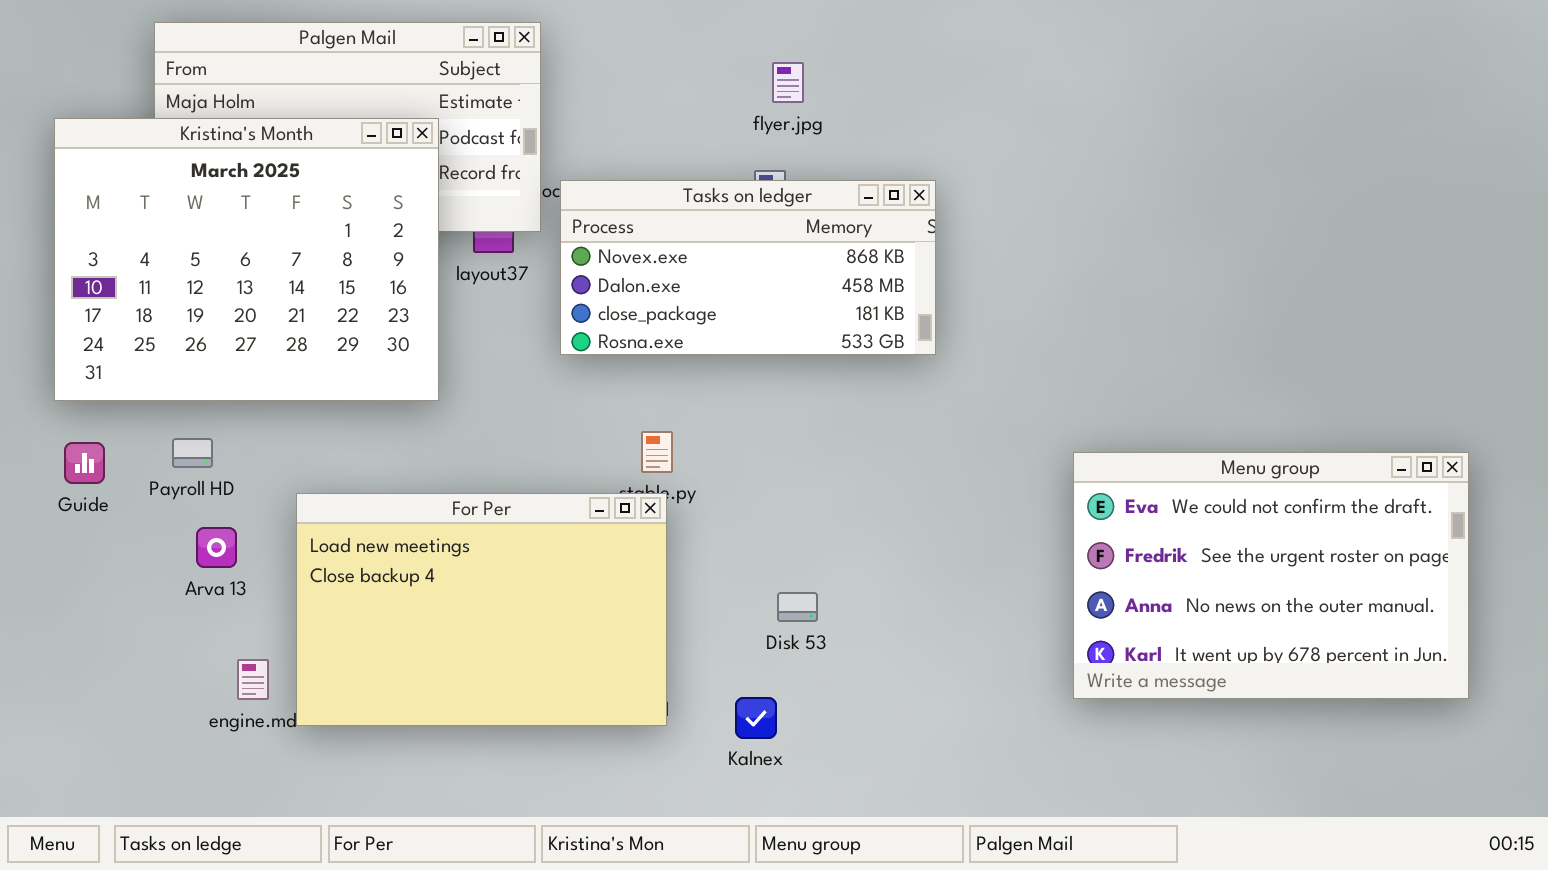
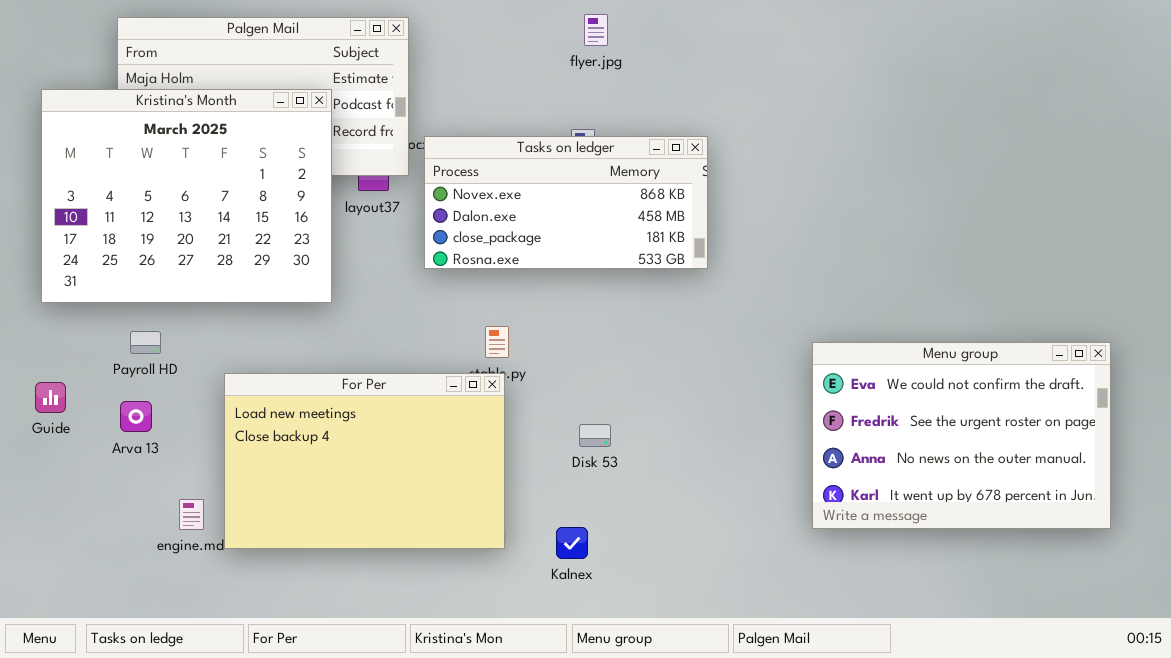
flyer.jpg: [772,62,804,103] -> [584,14,608,46], moved
Guide: [64,442,105,484] -> [35,382,66,413], moved
Arva 13: [196,527,237,568] -> [120,401,152,432], moved
Disk 53: [777,592,818,622] -> [579,424,611,447], moved

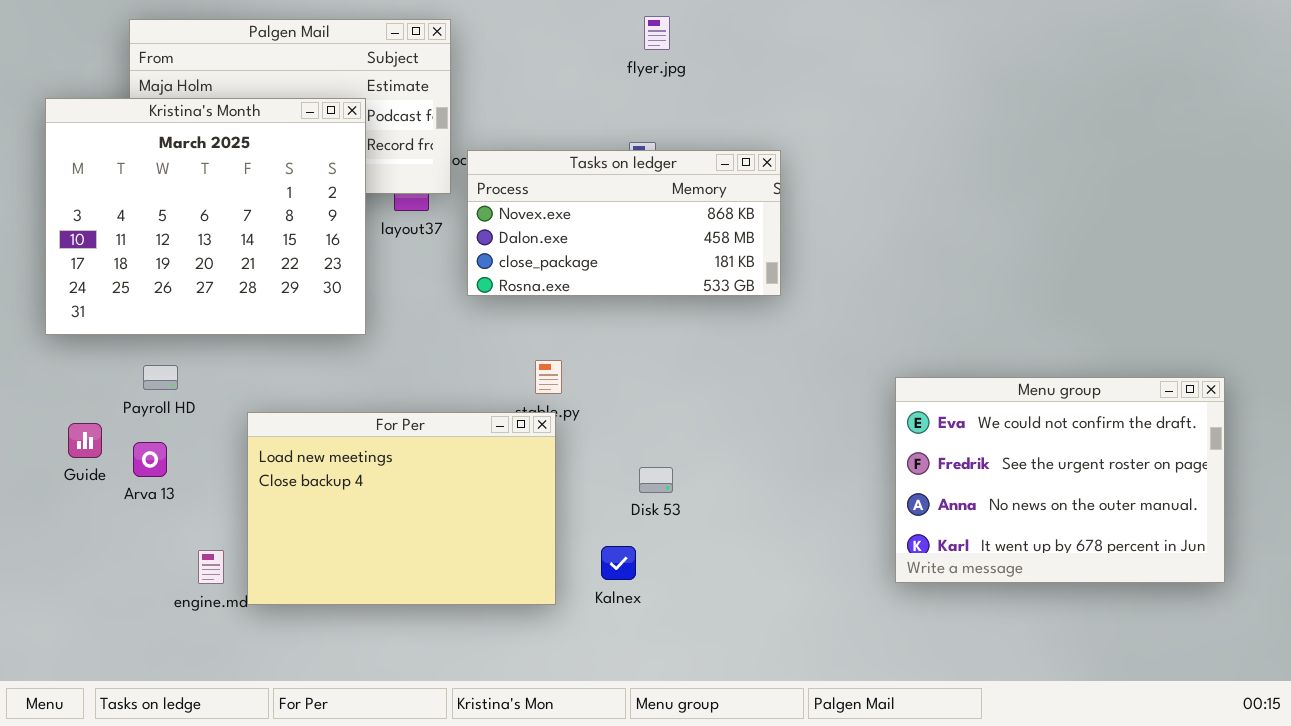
Guide: [35,382,66,413] -> [68,423,102,458], moved
Kalnex: [556,527,588,559] -> [601,546,636,580], moved

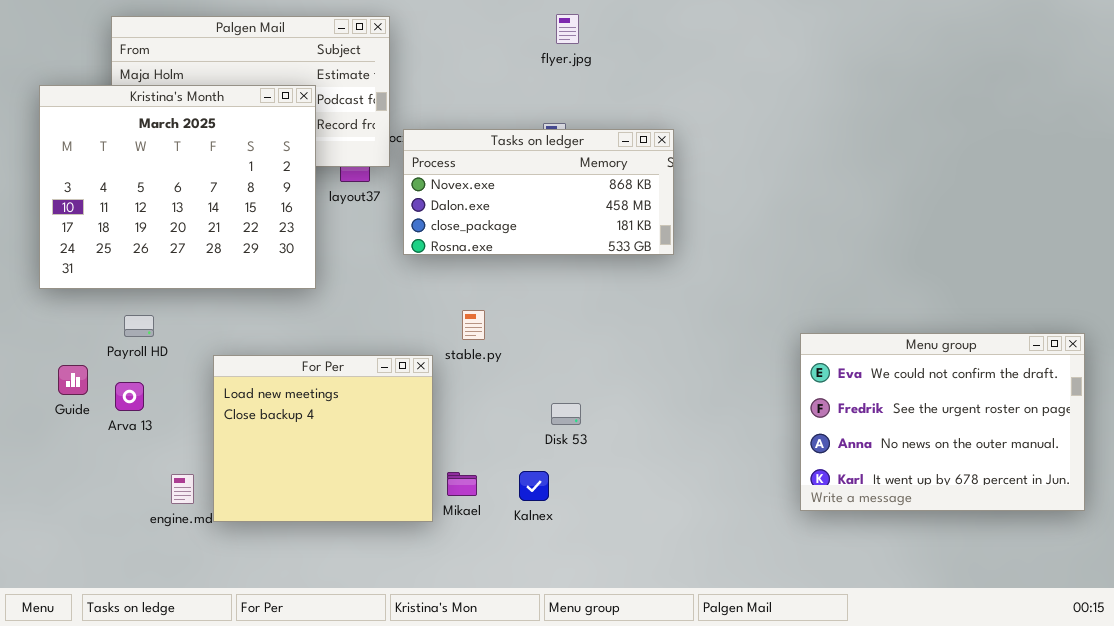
Menu group: [895,377,1225,583] -> [800,333,1085,511], moved
For Per: [247,412,556,605] -> [213,355,433,522], resized

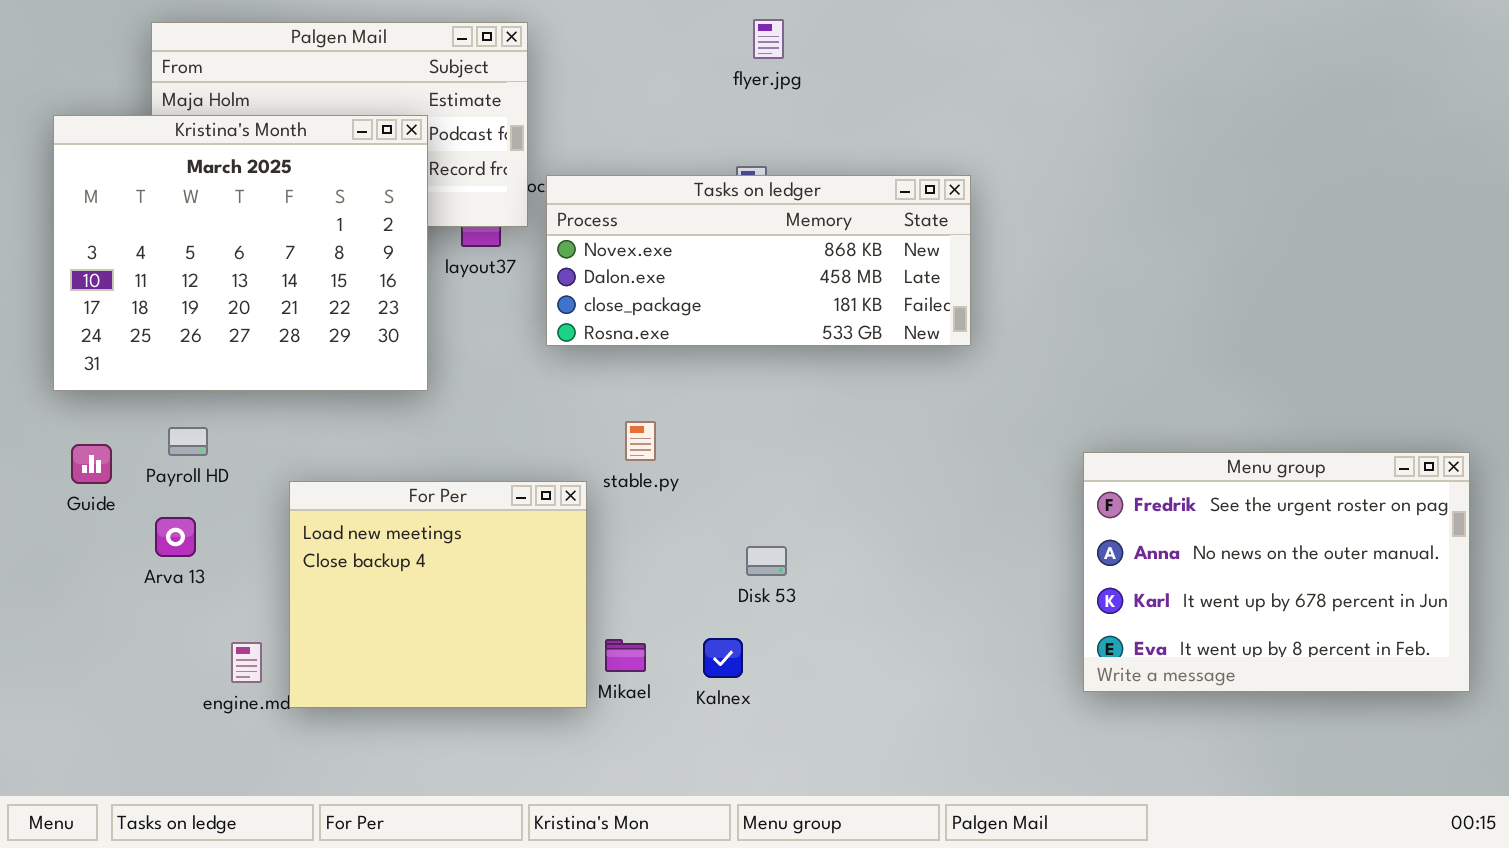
Tasks on ledger: [403,129,674,255] -> [546,175,971,346], resized
Menu group: [800,333,1085,511] -> [1083,452,1470,692], scrolled down 1 row
Guide: [58,365,88,395] -> [71,444,112,484], moved

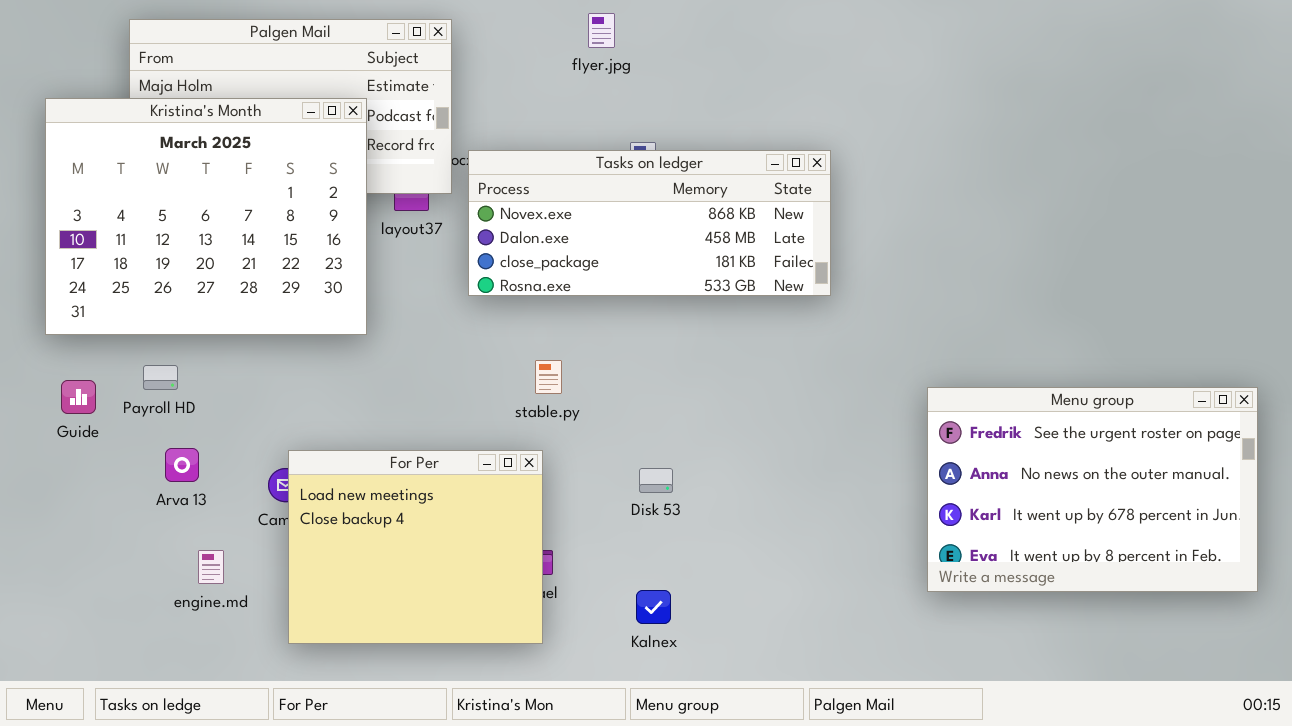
flyer.jpg: [753,19,784,59] -> [588,13,615,48], moved
For Per: [289,481,587,708] -> [288,450,543,644], moved
Arva 13: [155,517,196,557] -> [165,448,199,482], moved
Kalnex: [703,638,743,678] -> [636,590,671,624], moved

